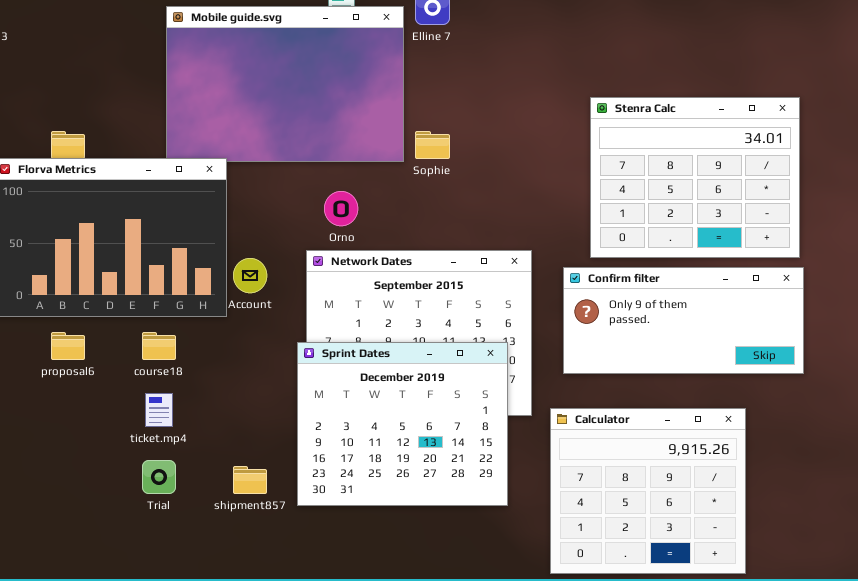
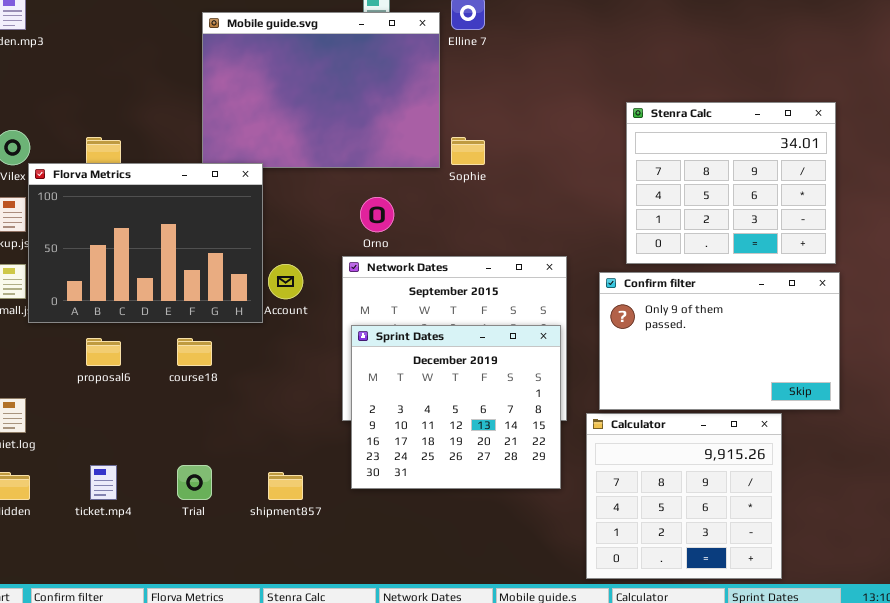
Confirm filter: [563,267,804,374] -> [599,272,840,410], resized
Sprint Dates: [297,342,508,506] -> [351,325,561,489], moved
ticket.mp4: [145,393,173,427] -> [90,465,117,500], moved

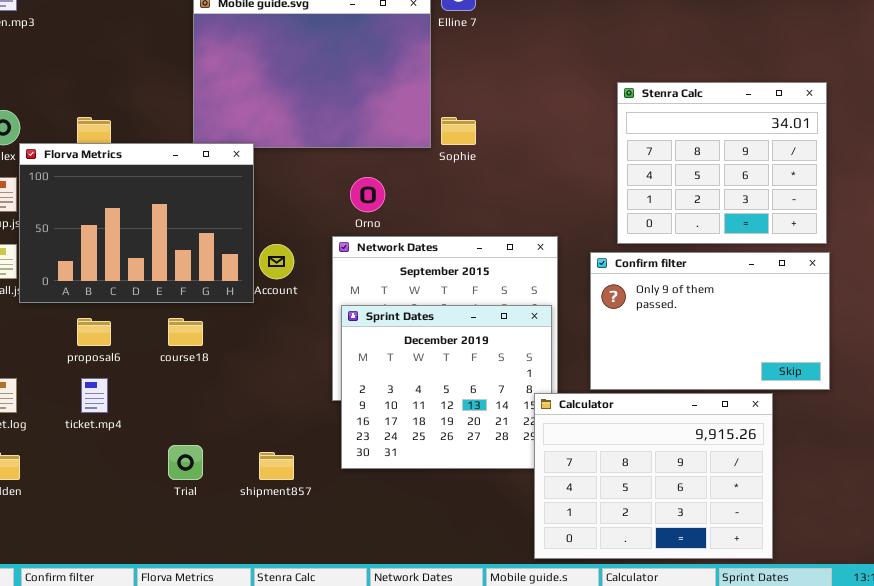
Calculator: [586,413,782,579] -> [534,393,773,559], resized
ticket.mp4: [90,465,117,500] -> [81,378,108,413], moved

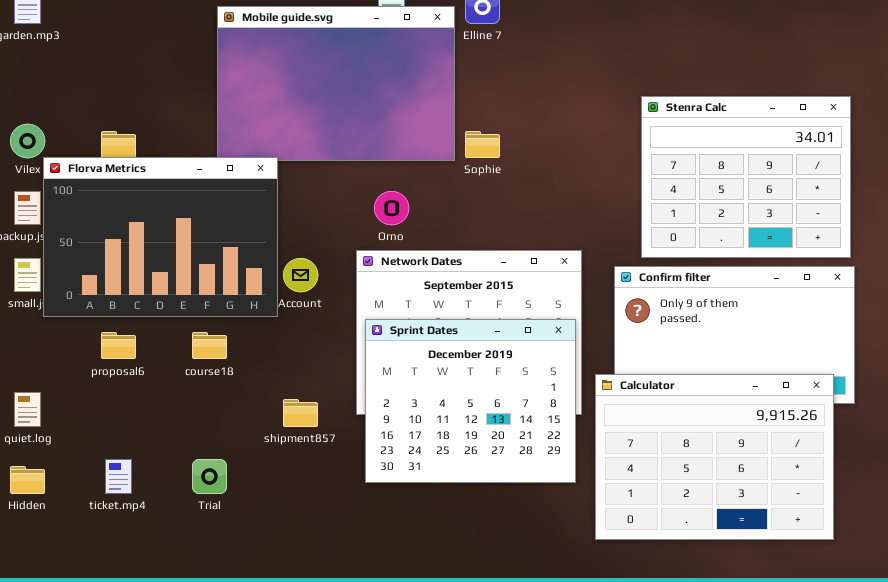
ticket.mp4: [81,378,108,413] -> [105,459,132,494], moved
Calculator: [534,393,773,559] -> [595,374,834,540], moved
shipment857: [259,452,294,480] -> [283,399,318,427], moved

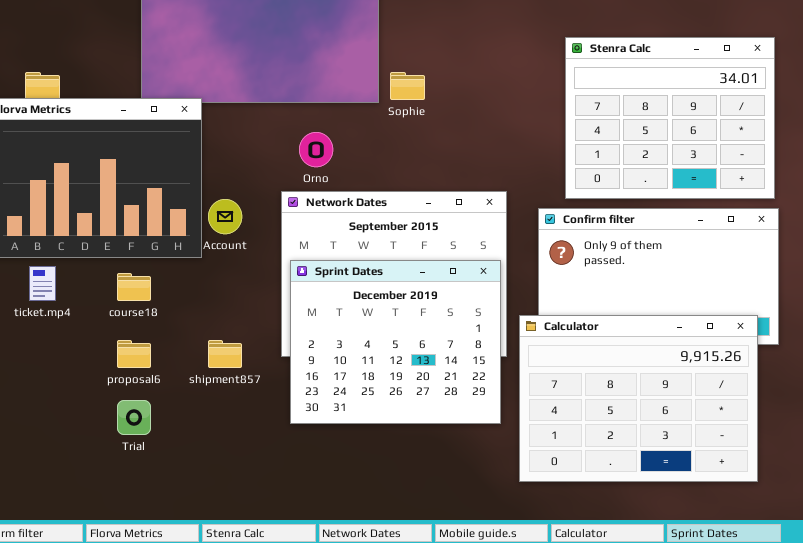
proposal6: [101,332,136,359] -> [117,340,151,368], moved
ticket.mp4: [105,459,132,494] -> [29,266,56,301], moved

